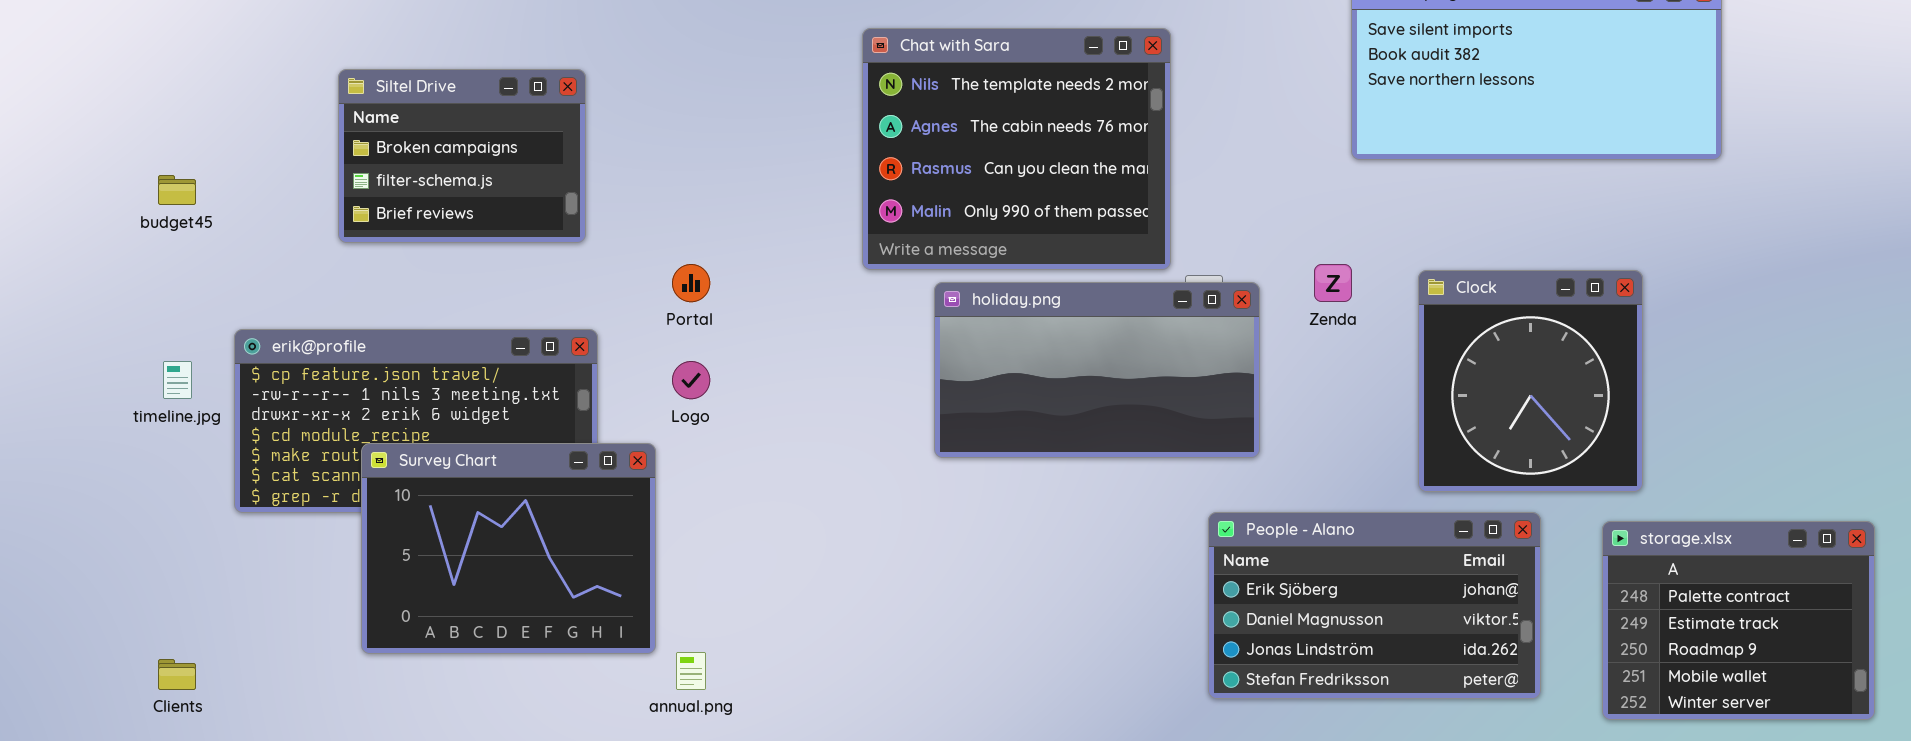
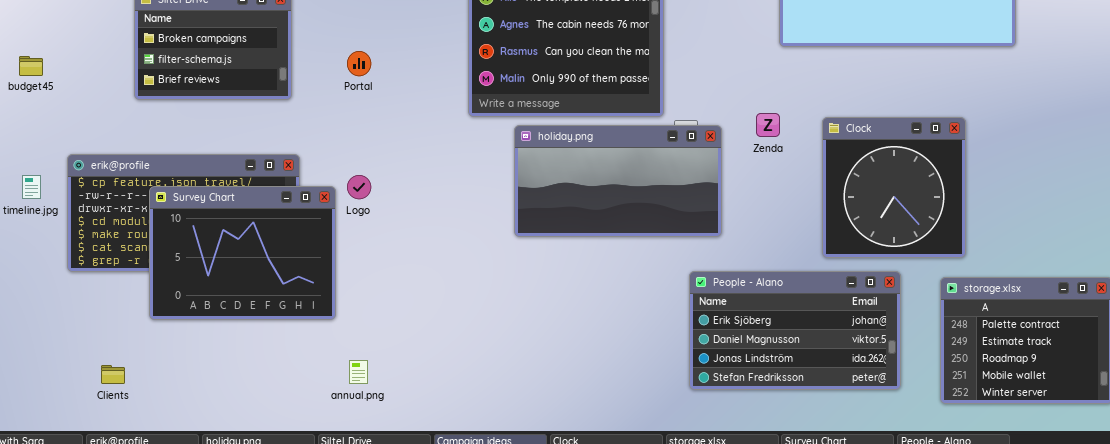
Portal: [672,264,710,302] -> [347,51,371,76], moved
Survey Chart: [361,443,656,654] -> [149,186,336,320], moved
Clients: [158,659,196,690] -> [101,365,125,384], moved

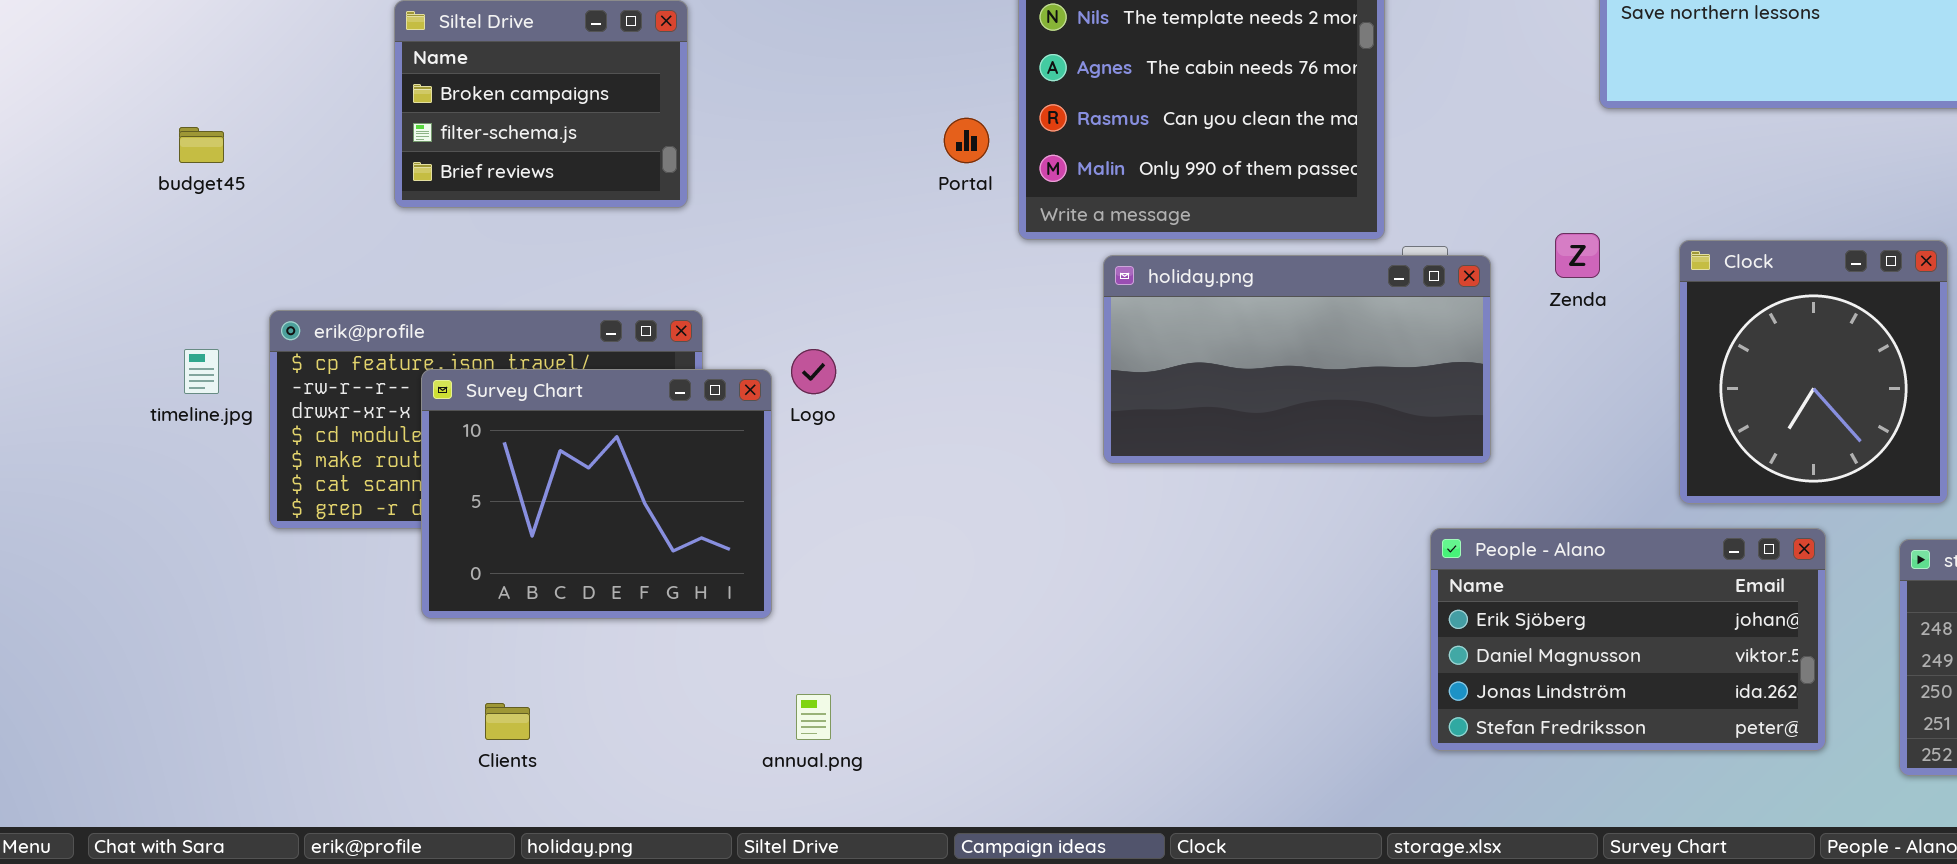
Portal: [347,51,371,76] -> [944,118,989,163], moved
Clients: [101,365,125,384] -> [485,703,530,740], moved

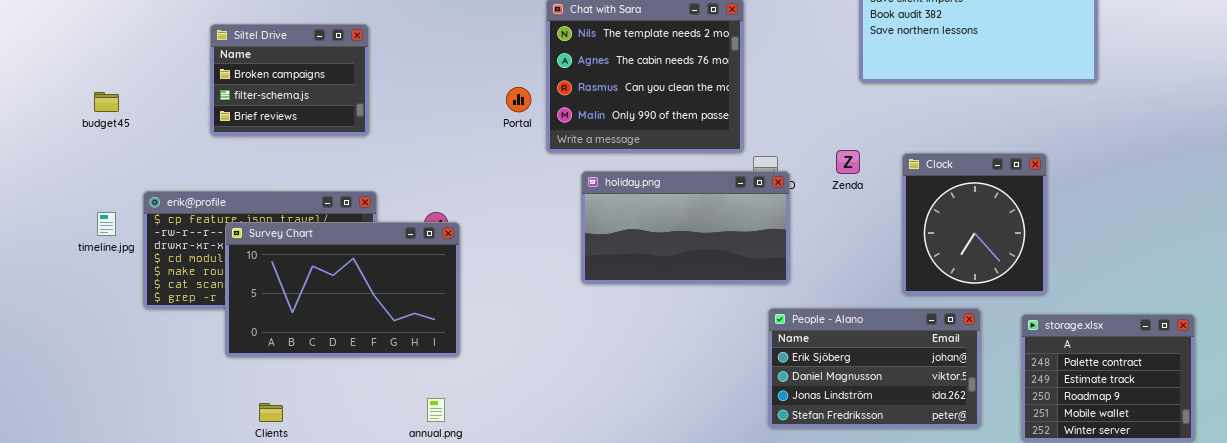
holiday.png: [1103,255,1491,464] -> [581,171,790,284], moved
Survey Chart: [421,369,772,619] -> [225,222,460,357], resized

